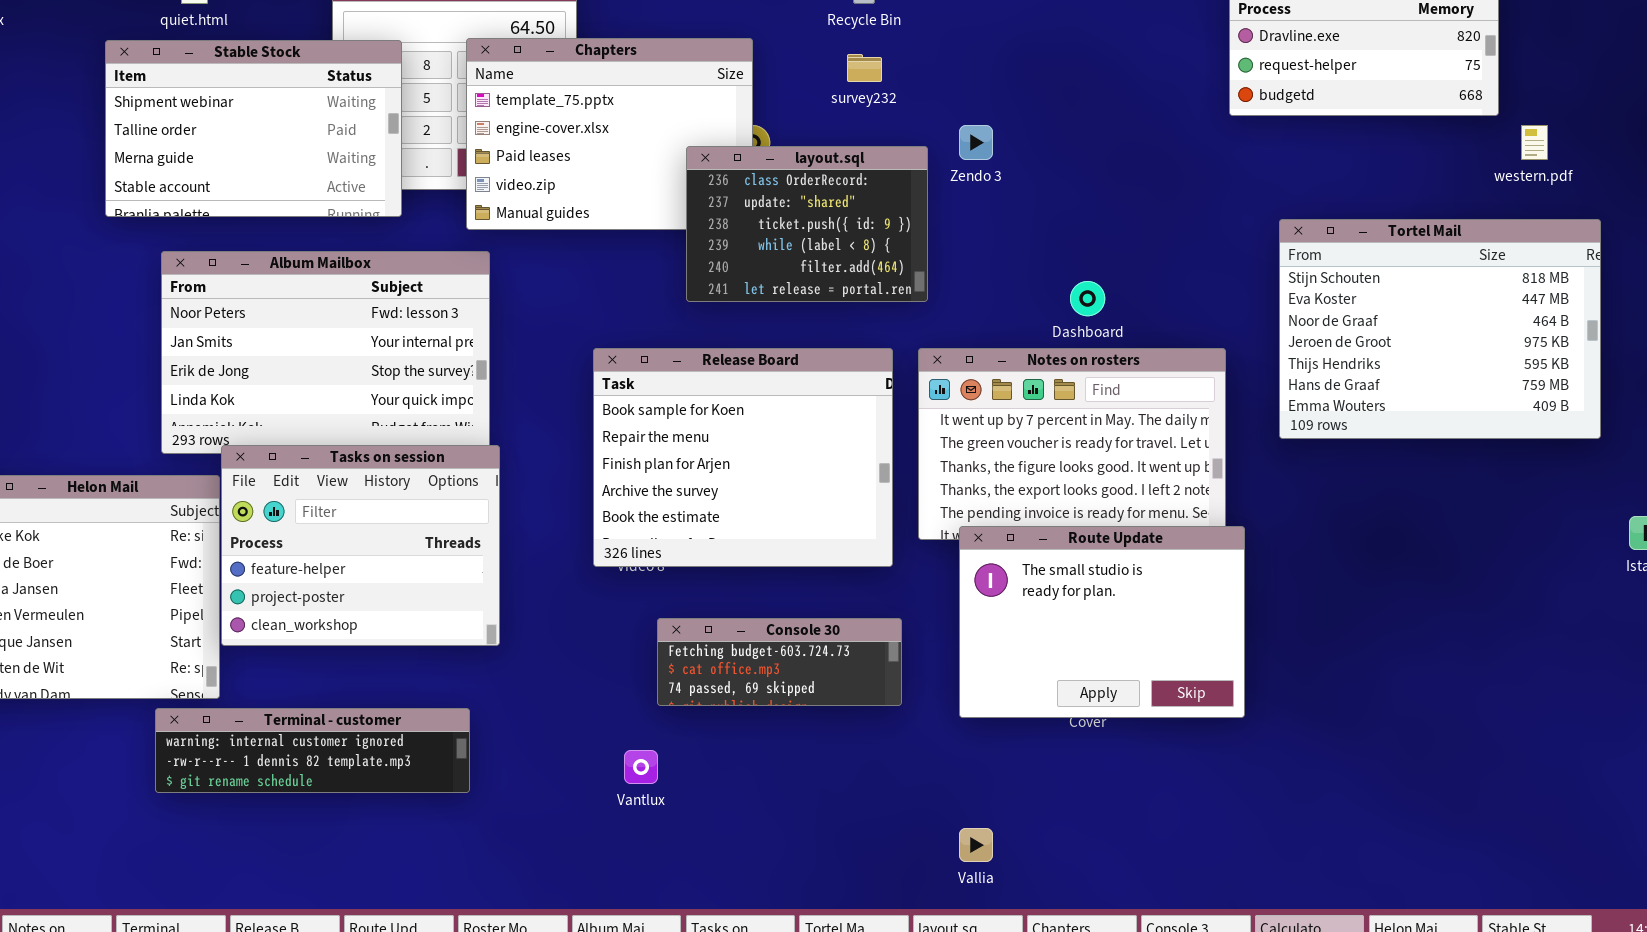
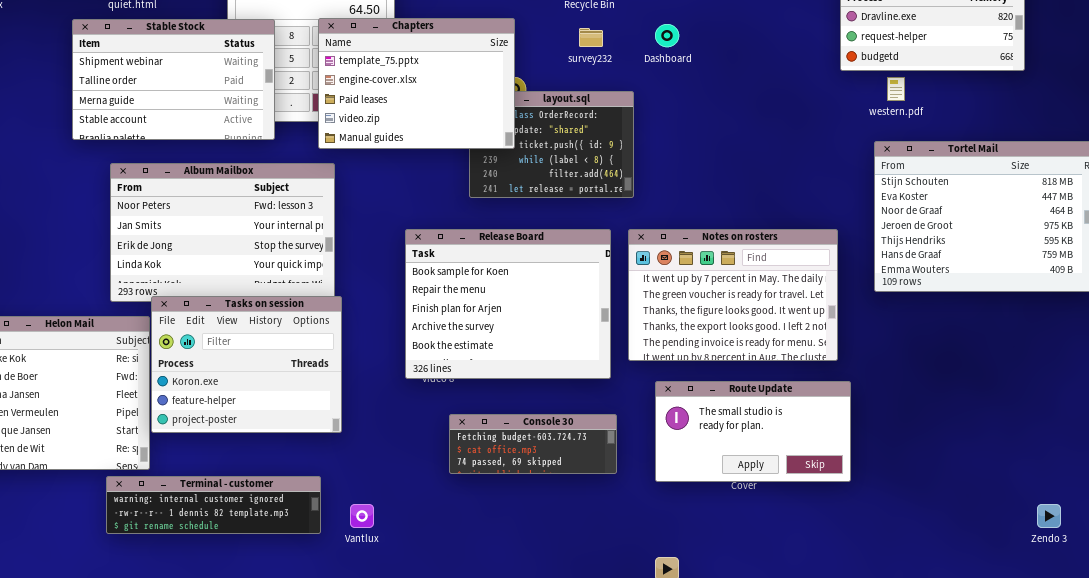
Chapters: [466,38,753,230] -> [318,18,515,149], raised
Zendo 3: [959,125,993,160] -> [1037,504,1061,528], moved
western.pdf: [1521,125,1548,160] -> [887,77,905,101], moved
Dashboard: [1070,281,1105,316] -> [655,24,679,47], moved
Tasks on session: [221,445,500,646] -> [151,296,342,433], scrolled up 1 row
Route Update: [959,526,1245,718] -> [655,381,851,482], resized
Vantlux: [624,750,658,784] -> [350,504,374,528], moved

